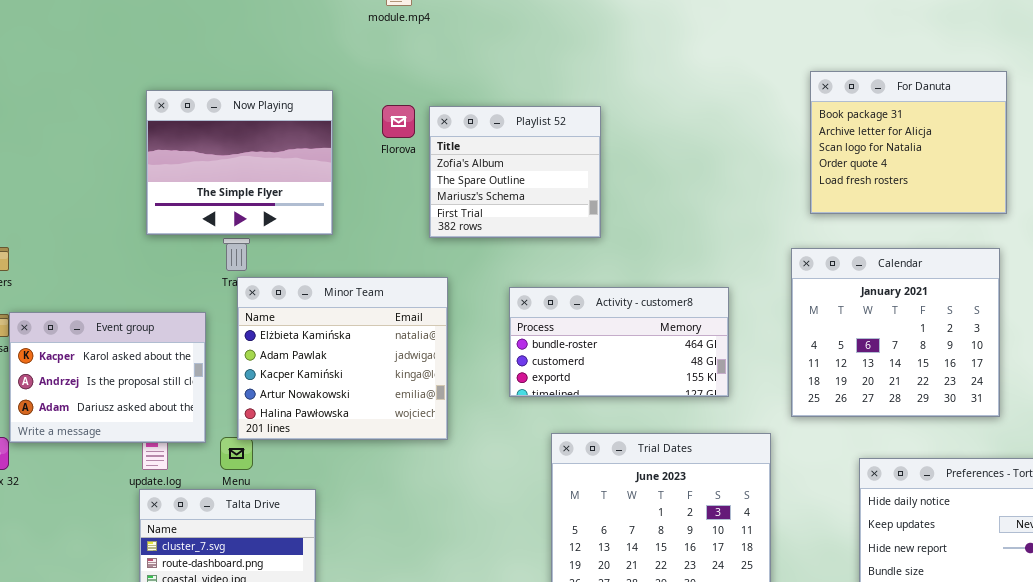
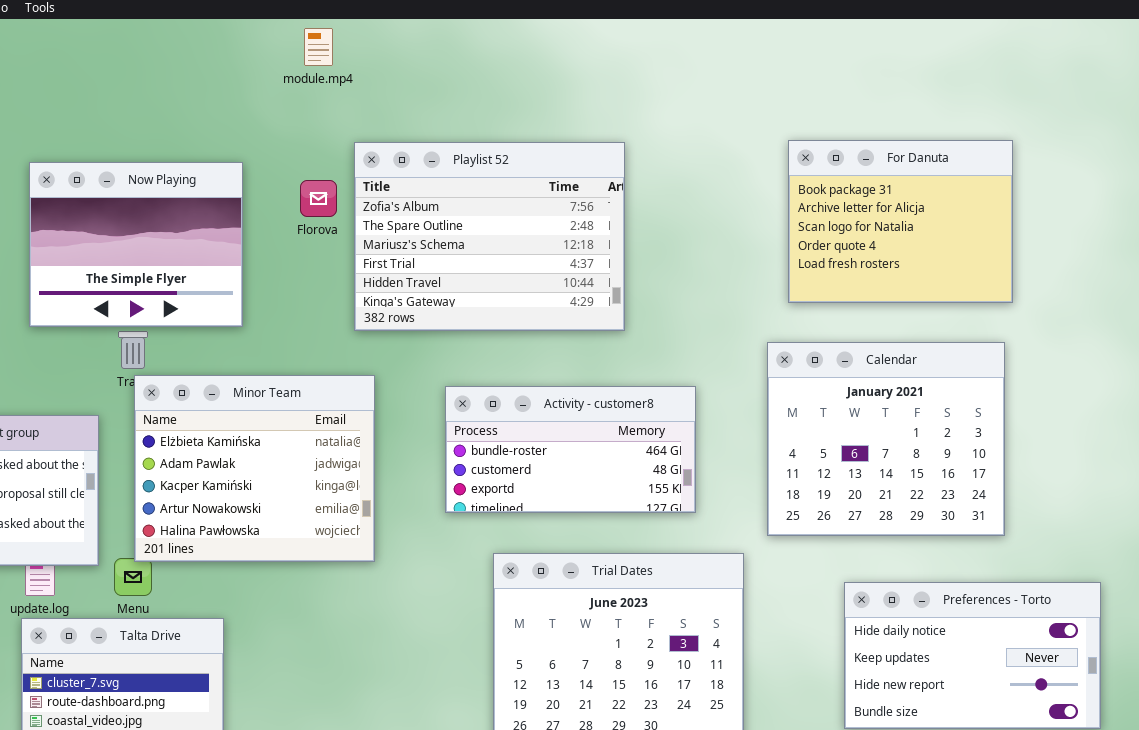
Playlist 52: [429,106,601,238] -> [354,142,625,331], resized

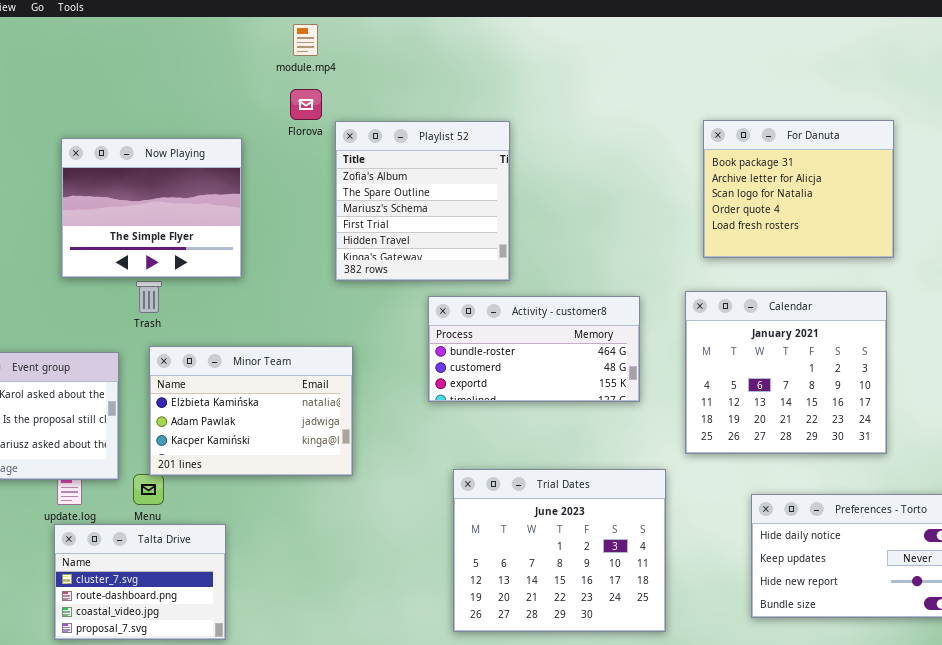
Playlist 52: [354,142,625,331] -> [335,121,510,281], resized
Florova: [300,180,337,217] -> [290,89,322,120], moved
Minor Team: [134,375,375,562] -> [149,346,353,476], resized
Activity - customer8: [445,386,696,513] -> [428,296,640,402], moved

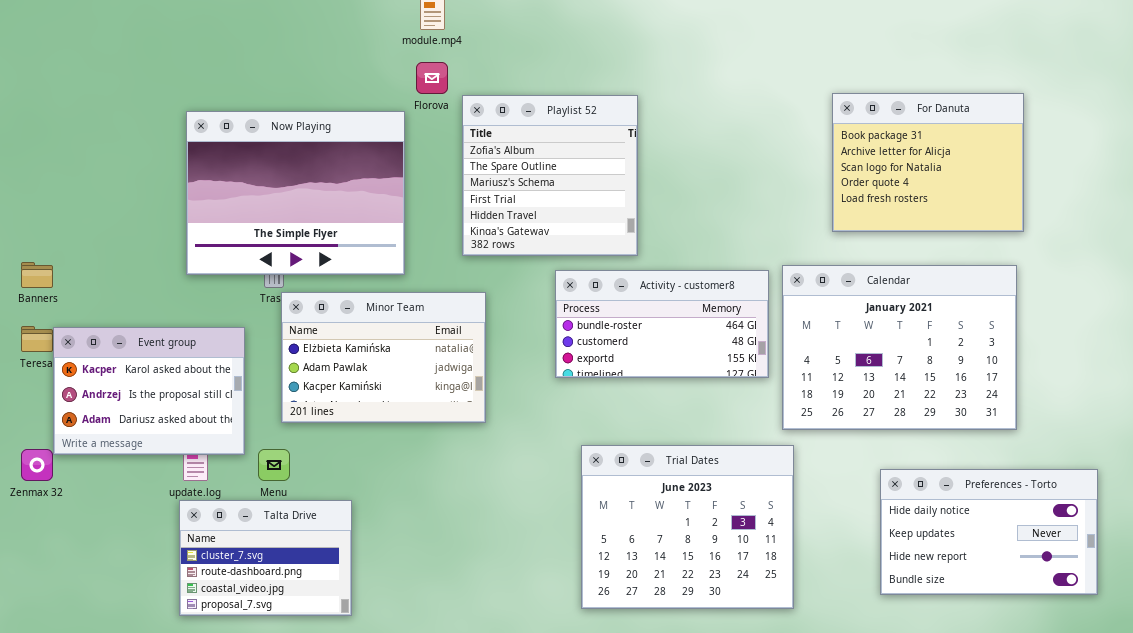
Now Playing: [61,138,242,278] -> [186,111,405,275], resized
Calendar: [685,291,887,454] -> [782,265,1017,430], resized
Minor Team: [149,346,353,476] -> [281,292,486,423], moved

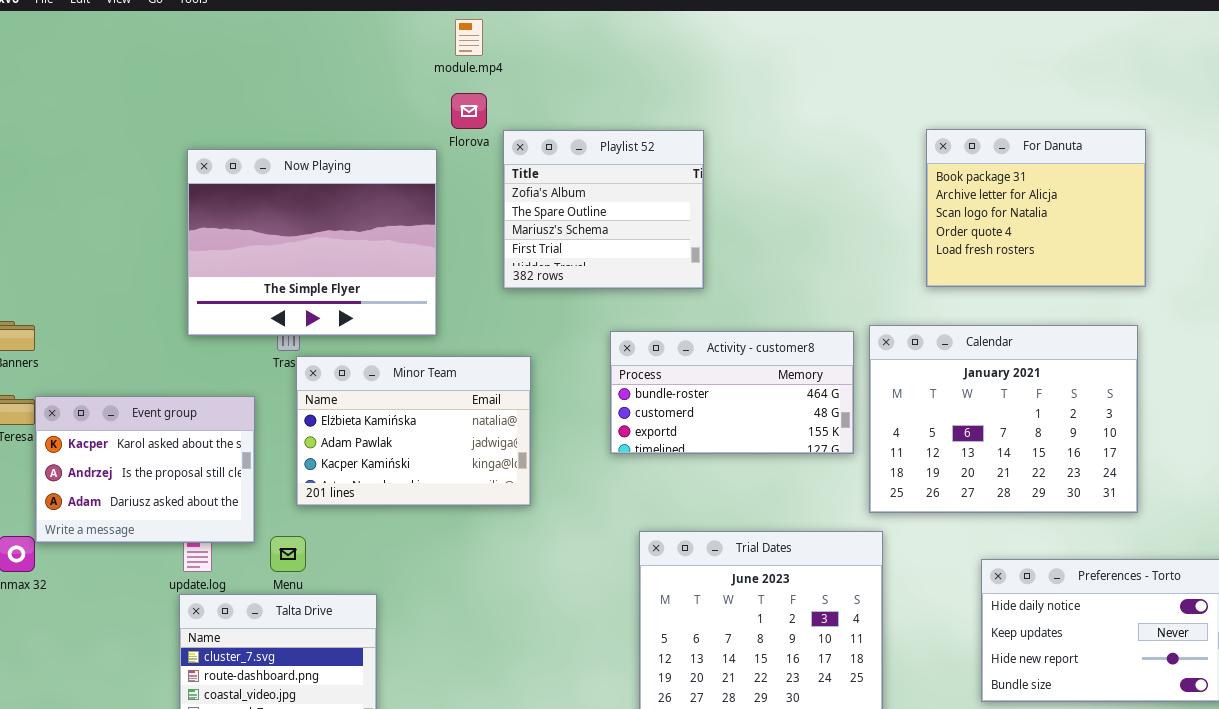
Playlist 52: [462,95,638,256] -> [503,130,704,289], resized

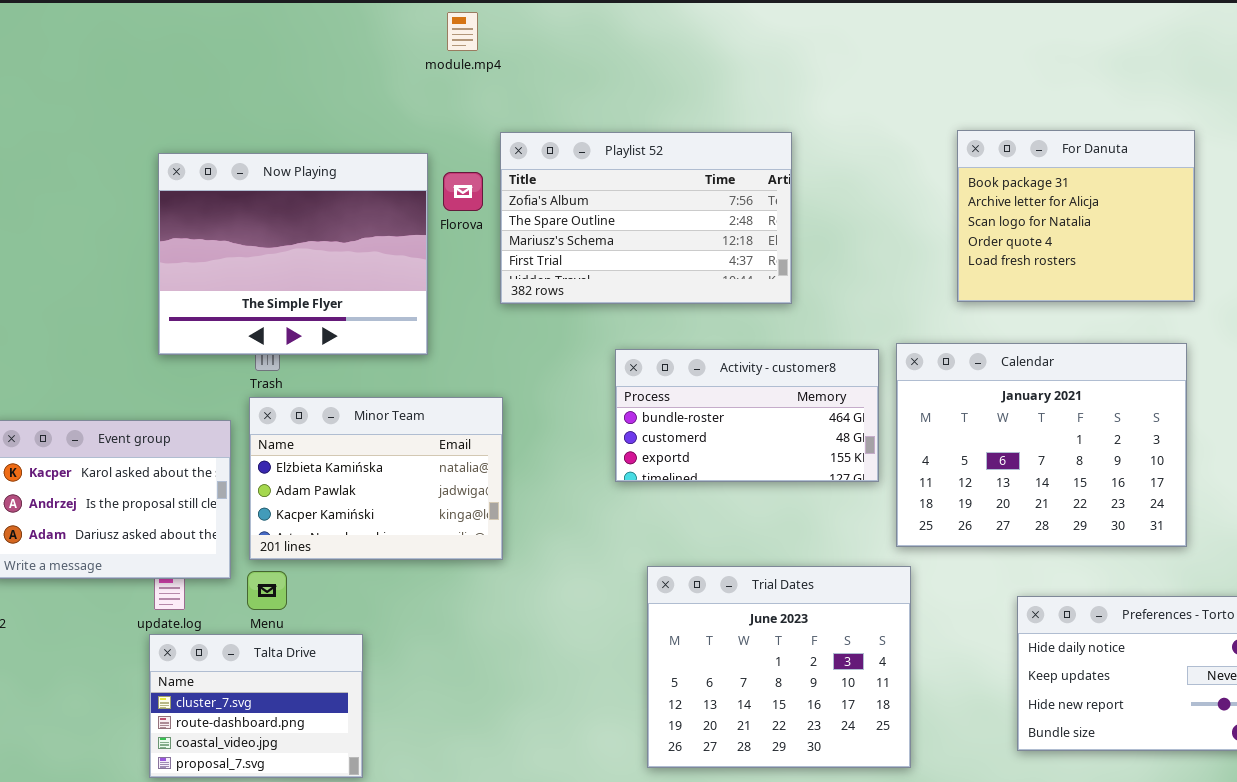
Florova: [451,93,487,129] -> [443,172,483,211], moved
Playlist 52: [503,130,704,289] -> [500,132,792,304], resized
Minor Team: [296,356,531,506] -> [249,397,503,560], moved

